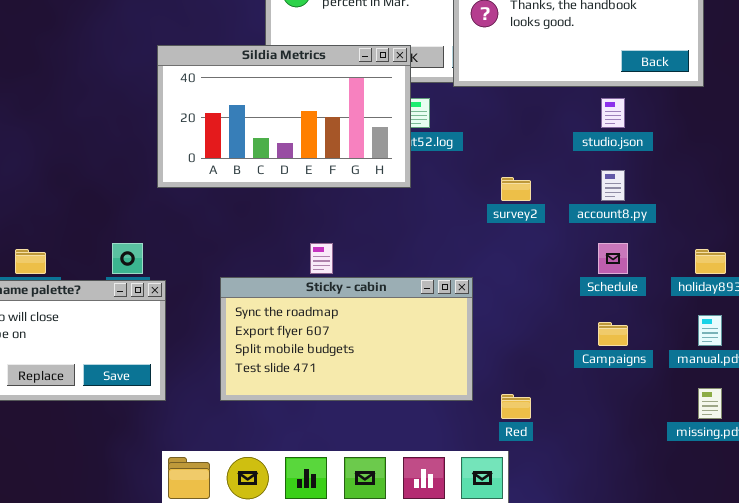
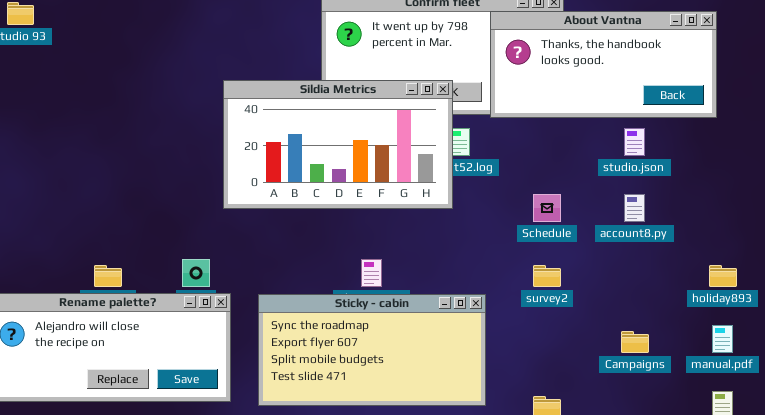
survey2: [501,177,531,201] -> [533,265,561,287], moved
Schedule: [598,243,628,274] -> [533,194,561,222], moved
Sticky - cabin: [220,277,473,401] -> [258,294,486,406], moved

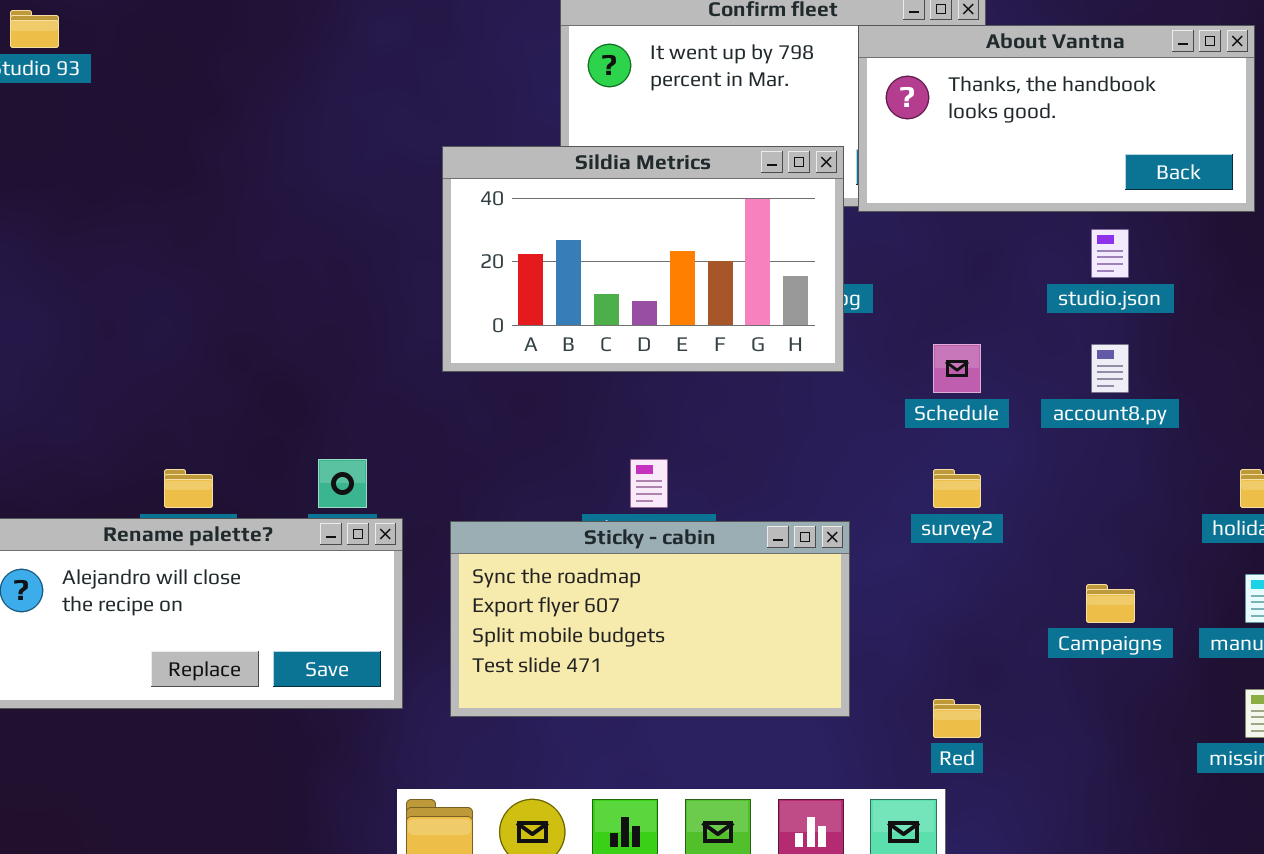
Sildia Metrics: [223,80,453,209] -> [442,146,844,372], moved

